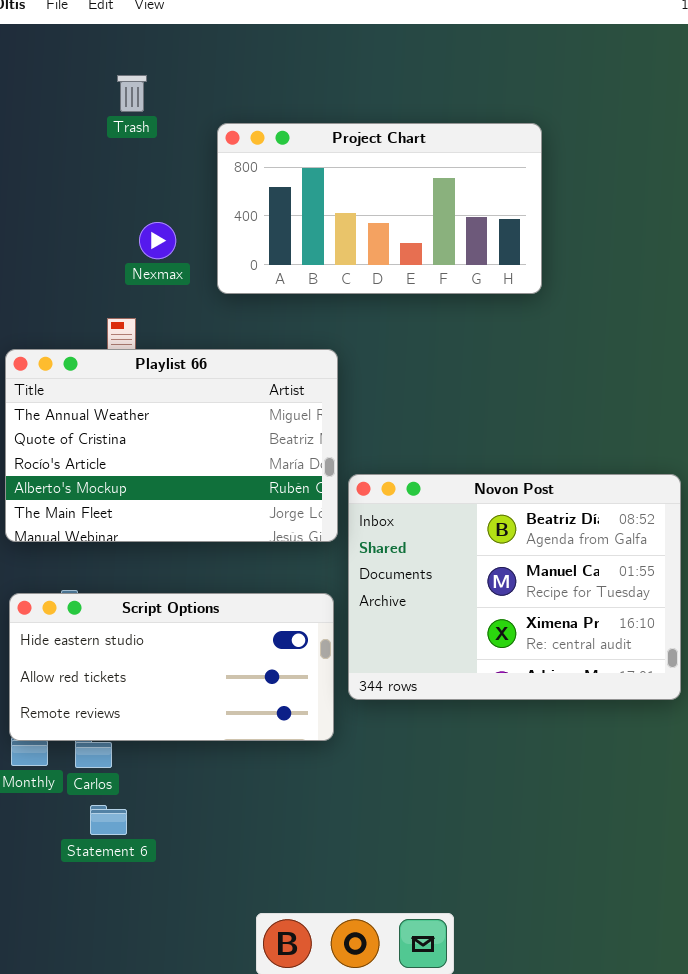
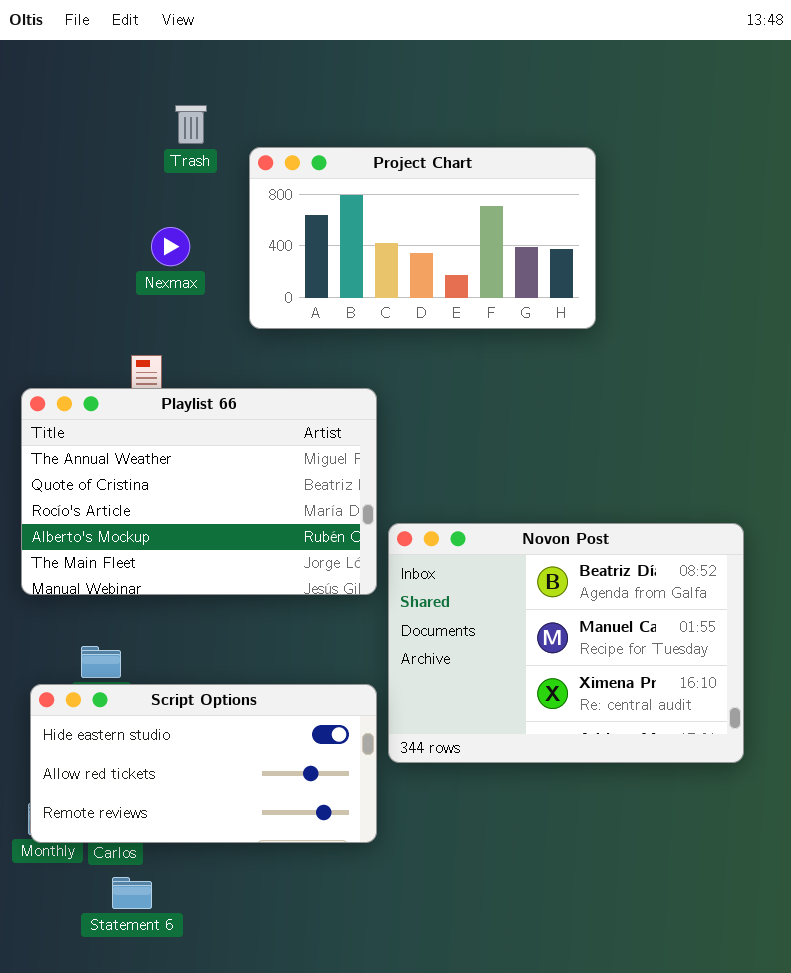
Trash: [117,75,147,112] -> [175,105,207,144], moved
Nexmax: [139,222,176,259] -> [151,227,190,266], moved
Script Options: [9,593,334,741] -> [30,684,377,843], moved

